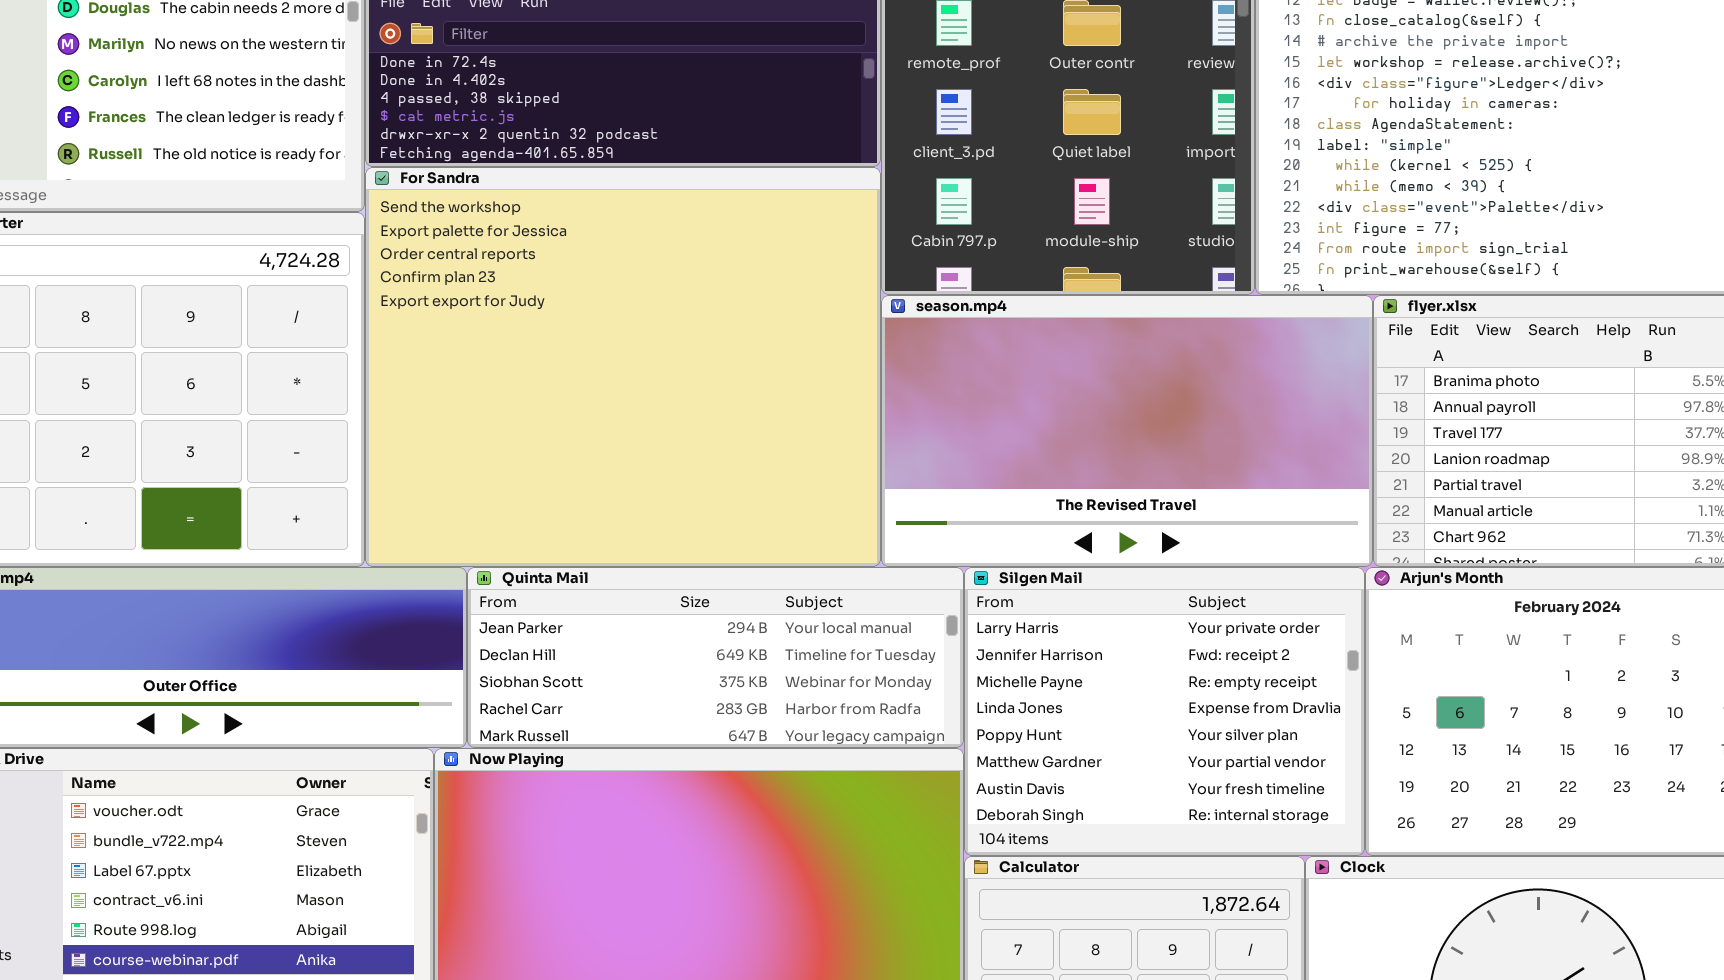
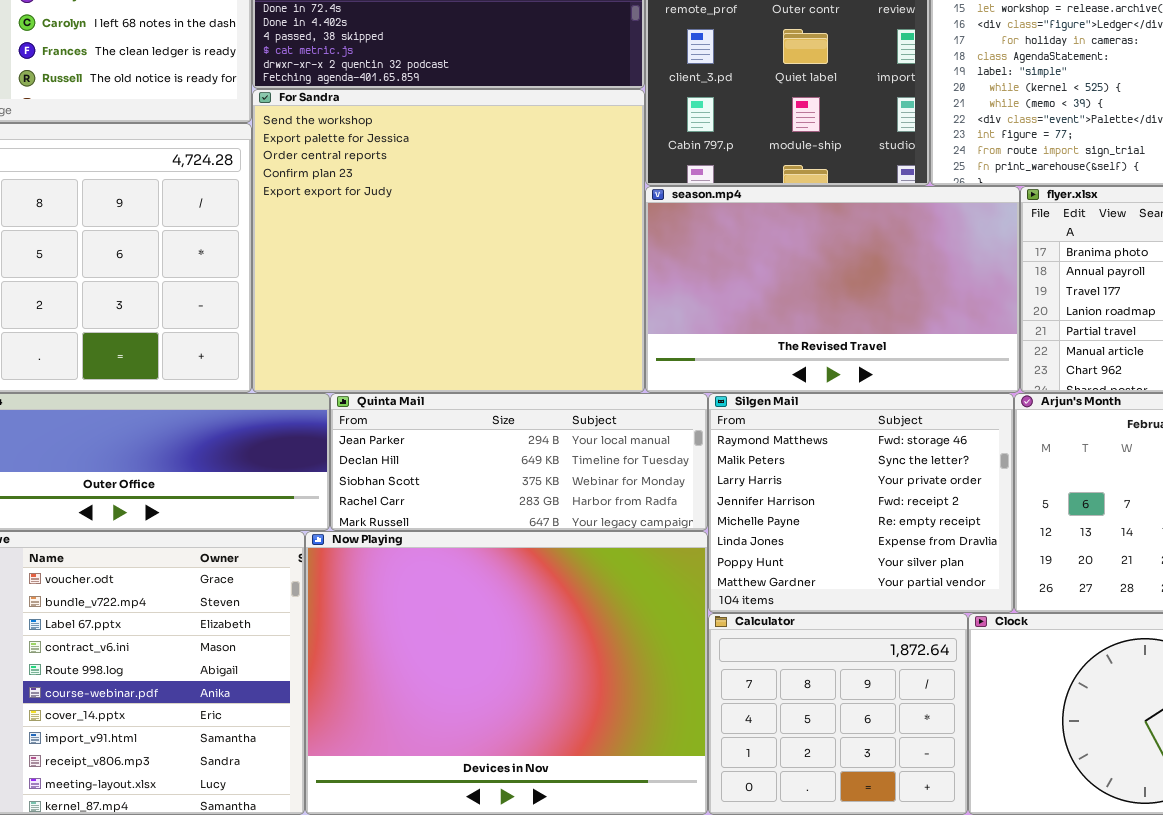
Silgen Mail: [964,567,1365,856] -> [708,393,1014,613], scrolled up 2 rows

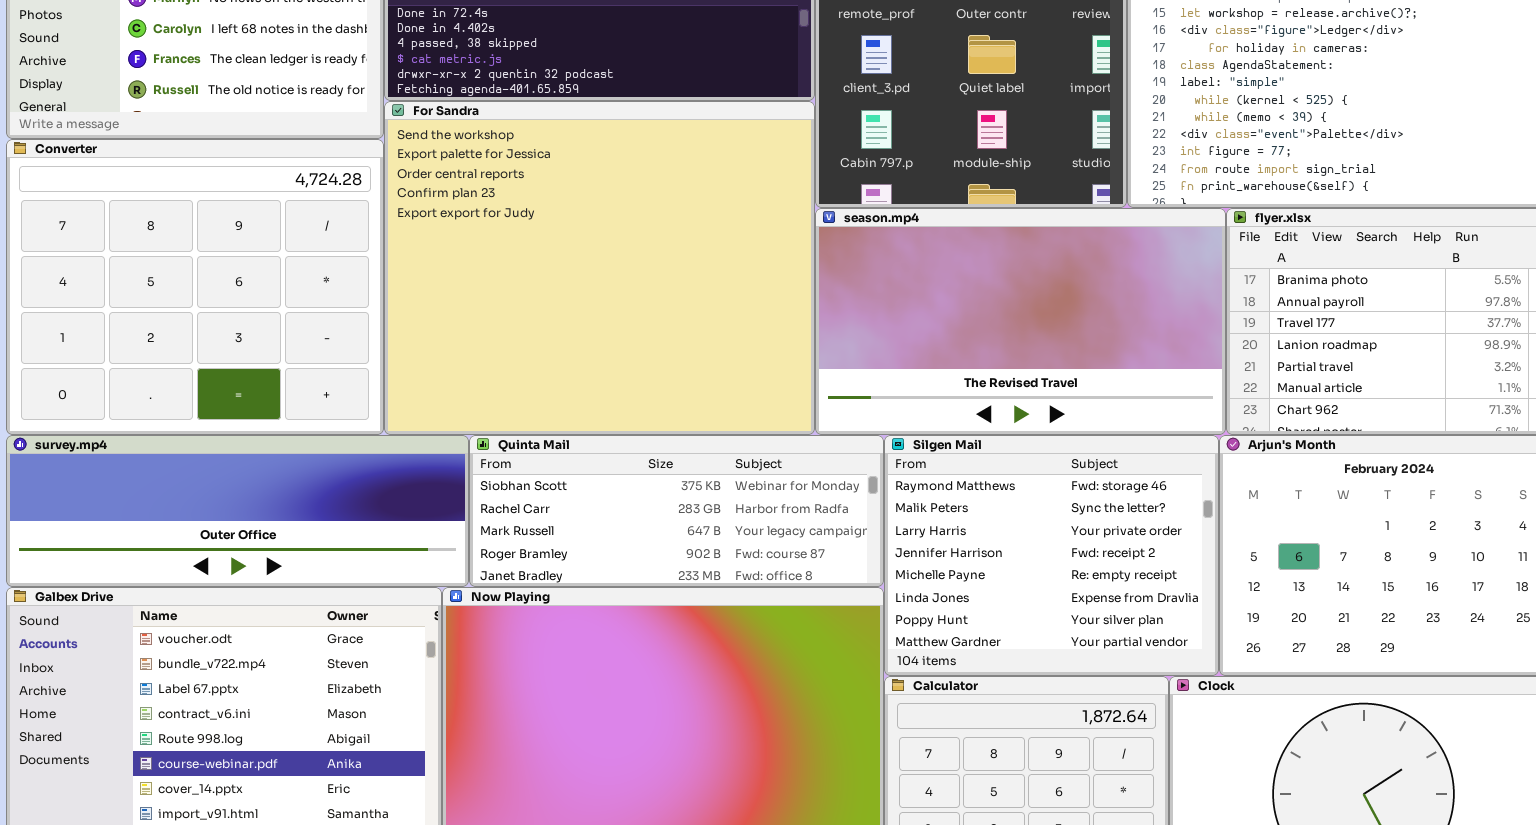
Quinta Mail: [330,393,708,531] -> [469,435,884,587], scrolled down 2 rows

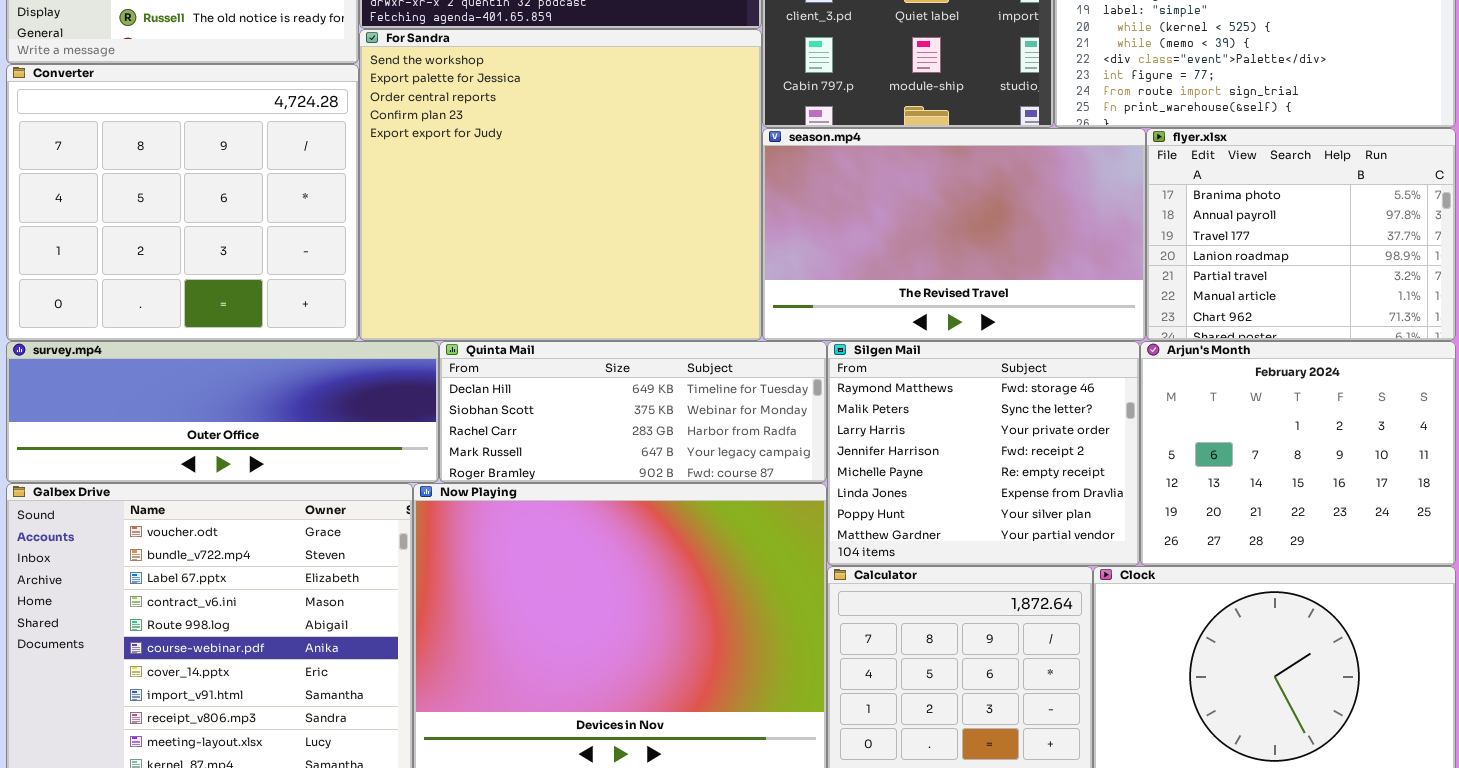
Quinta Mail: [469,435,884,587] -> [439,341,827,483], scrolled up 1 row

